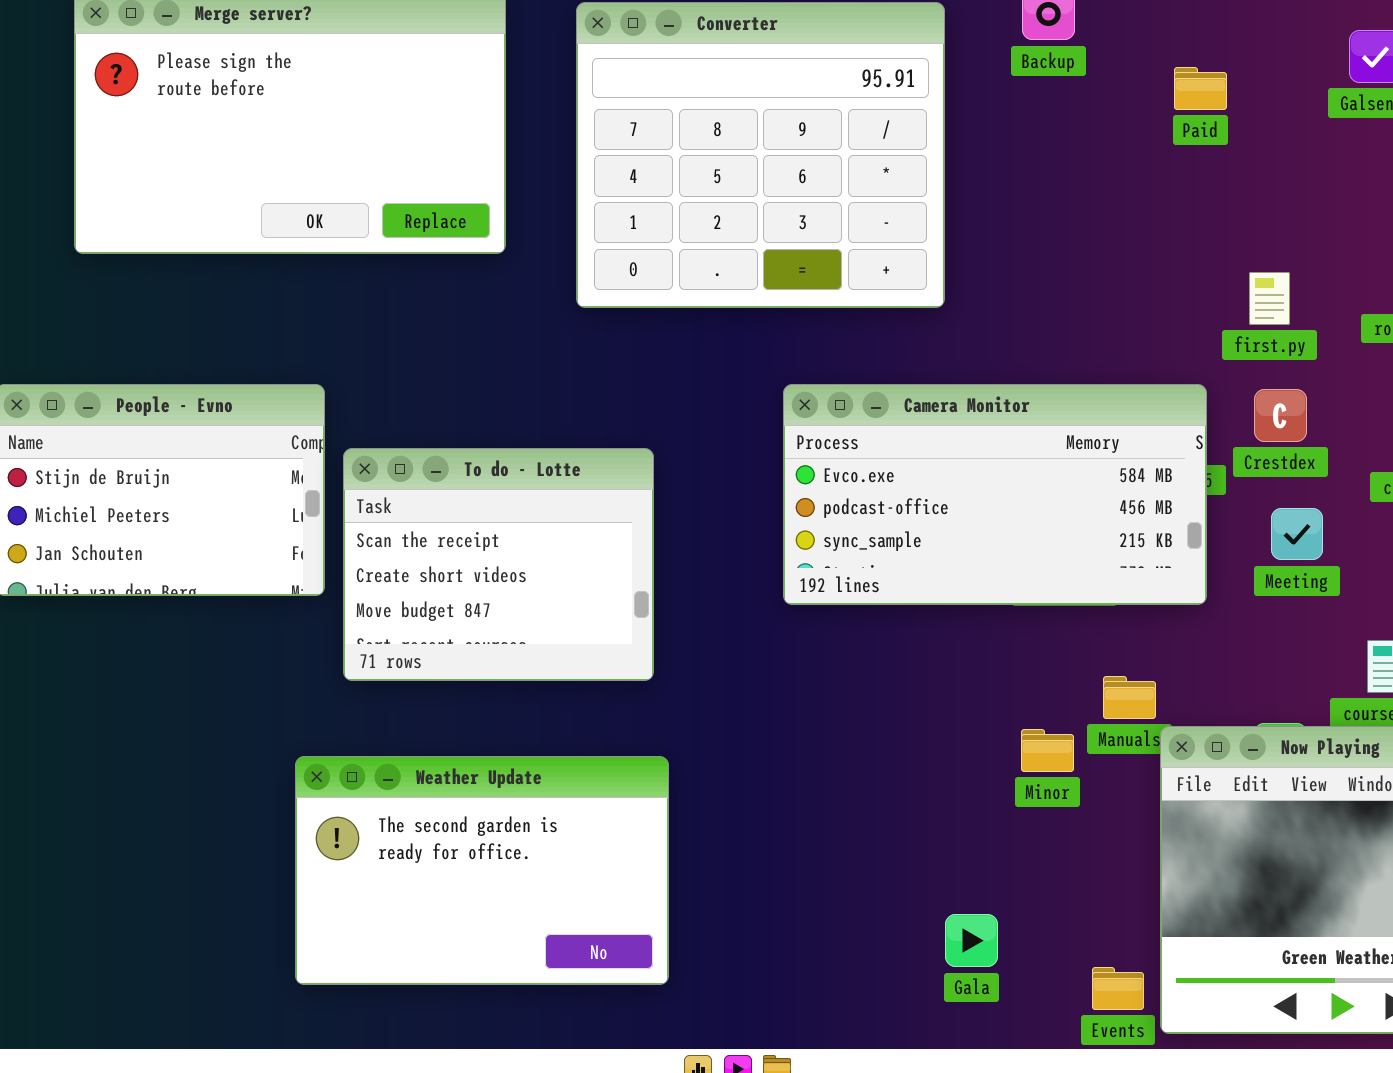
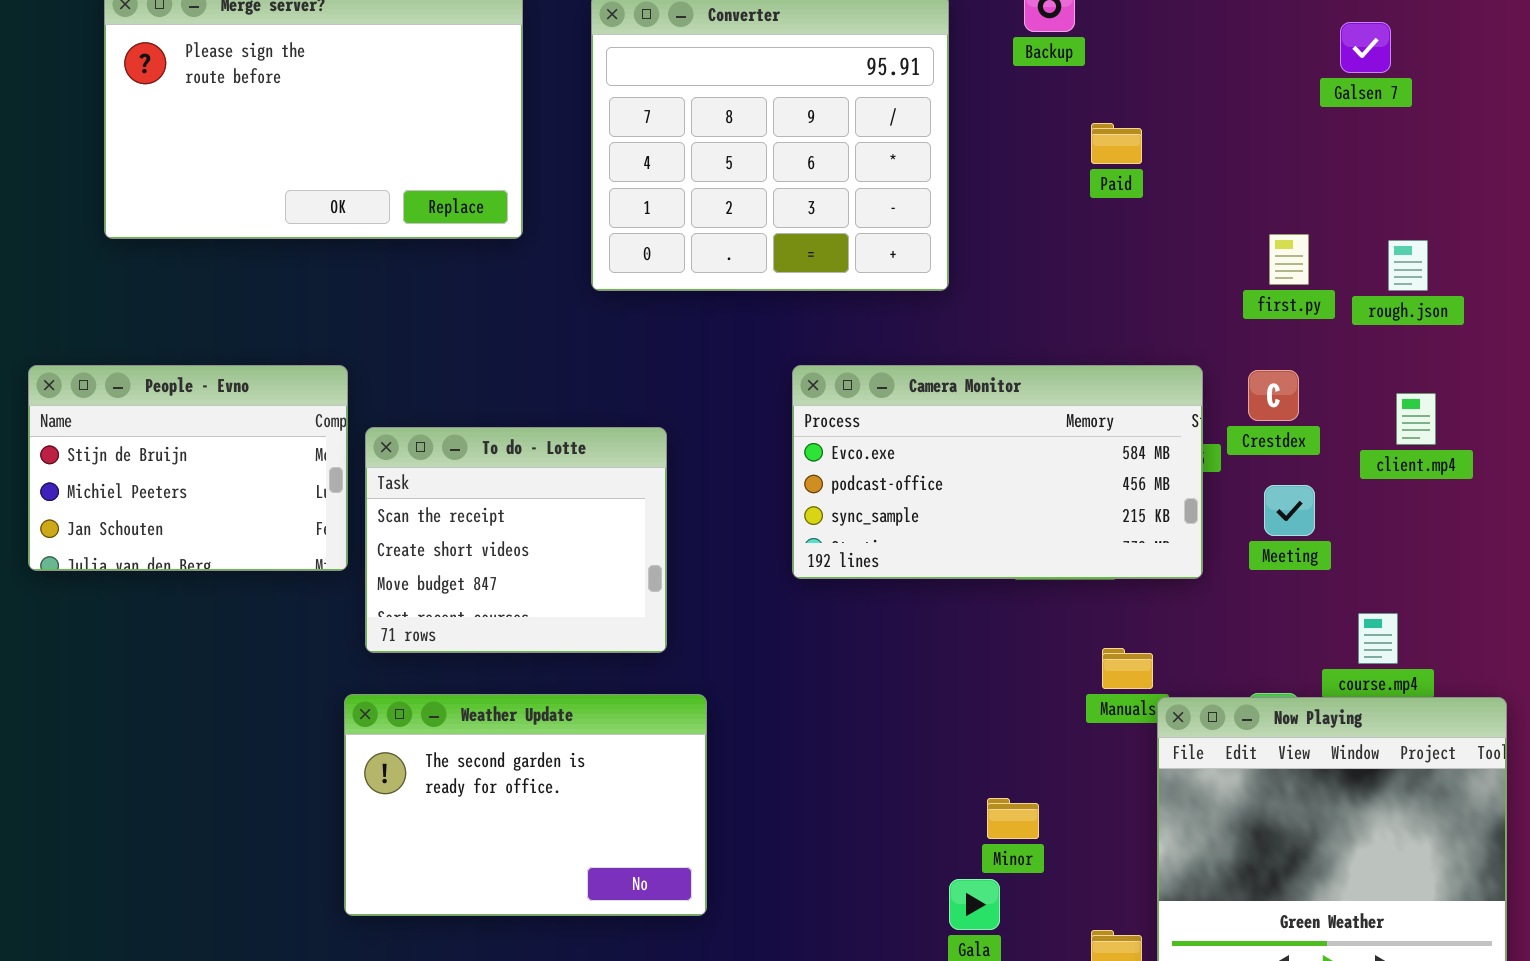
Paid: [1174,67,1227,110] -> [1091,123,1142,164], moved
first.py: [1249,272,1290,325] -> [1269,234,1309,285], moved
Minor: [1021,729,1074,772] -> [987,798,1039,839], moved
Weather Update: [295,756,669,985] -> [344,694,707,916], moved

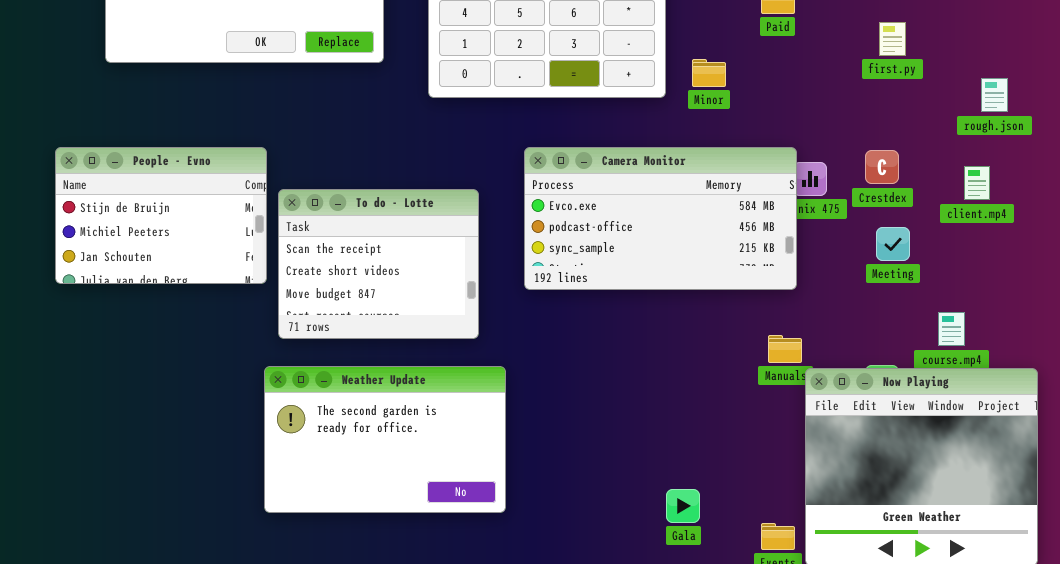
first.py: [1269,234,1309,285] -> [879,22,906,56], moved
rough.json: [1388,240,1428,291] -> [981,78,1008,112], moved
Camera Monitor: [792,365,1203,579] -> [524,147,797,290], moved
Minor: [987,798,1039,839] -> [692,59,726,87], moved

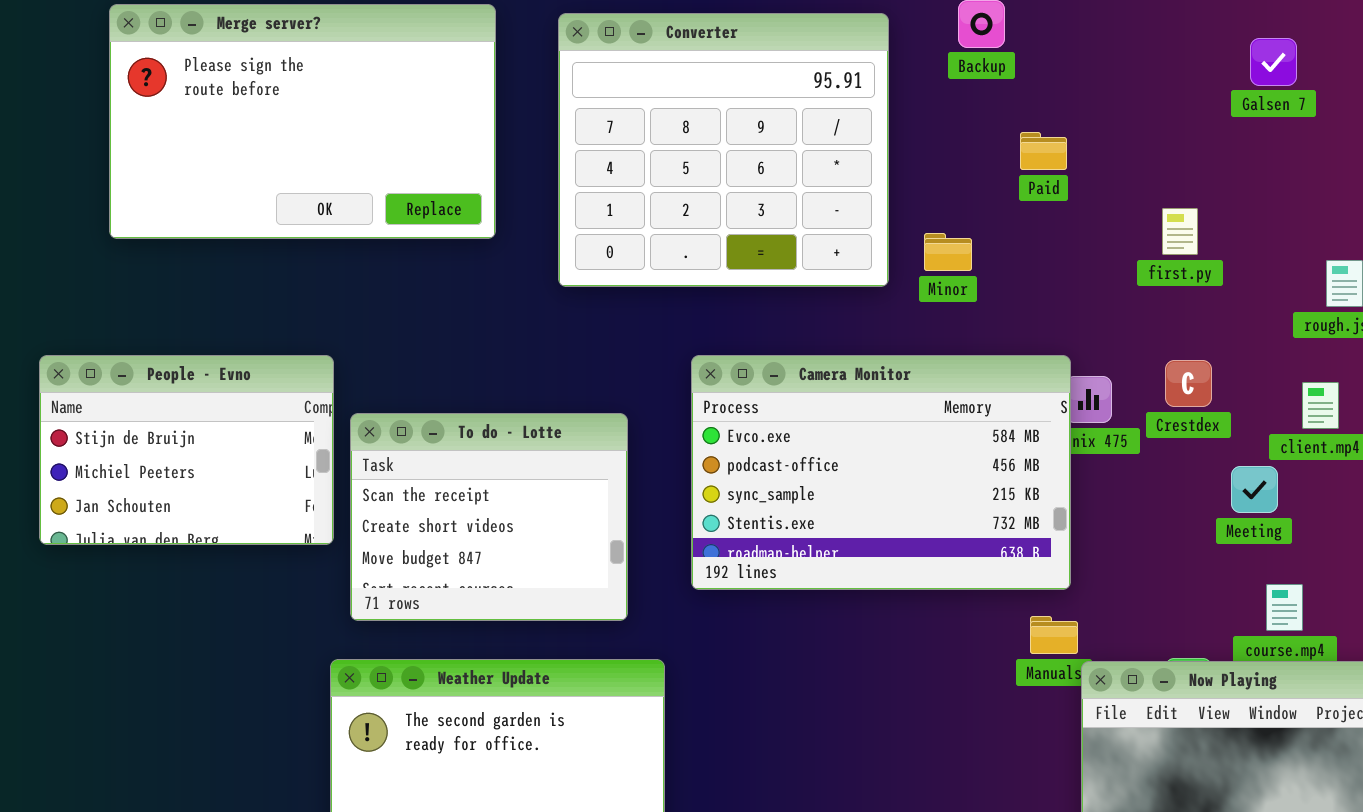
first.py: [879,22,906,56] -> [1162,208,1198,255], moved
Camera Monitor: [524,147,797,290] -> [691,355,1071,590], resized
Meeting: [876,227,910,261] -> [1231,466,1278,513], moved

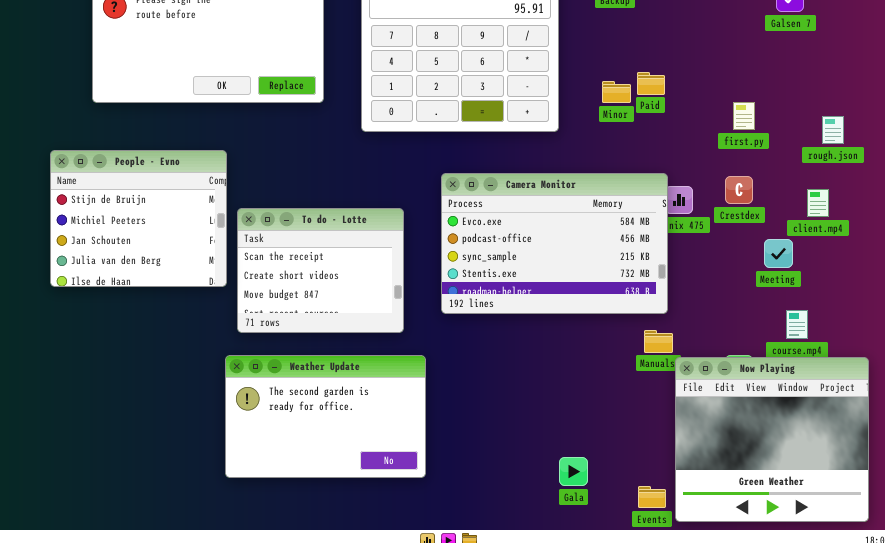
Paid: [1020,132,1067,170] -> [637,72,665,95], moved
first.py: [1162,208,1198,255] -> [733,102,755,130], moved
Minor: [924,233,972,271] -> [602,81,631,103], moved
People - Evno: [39,355,334,545] -> [50,150,227,287], resized

